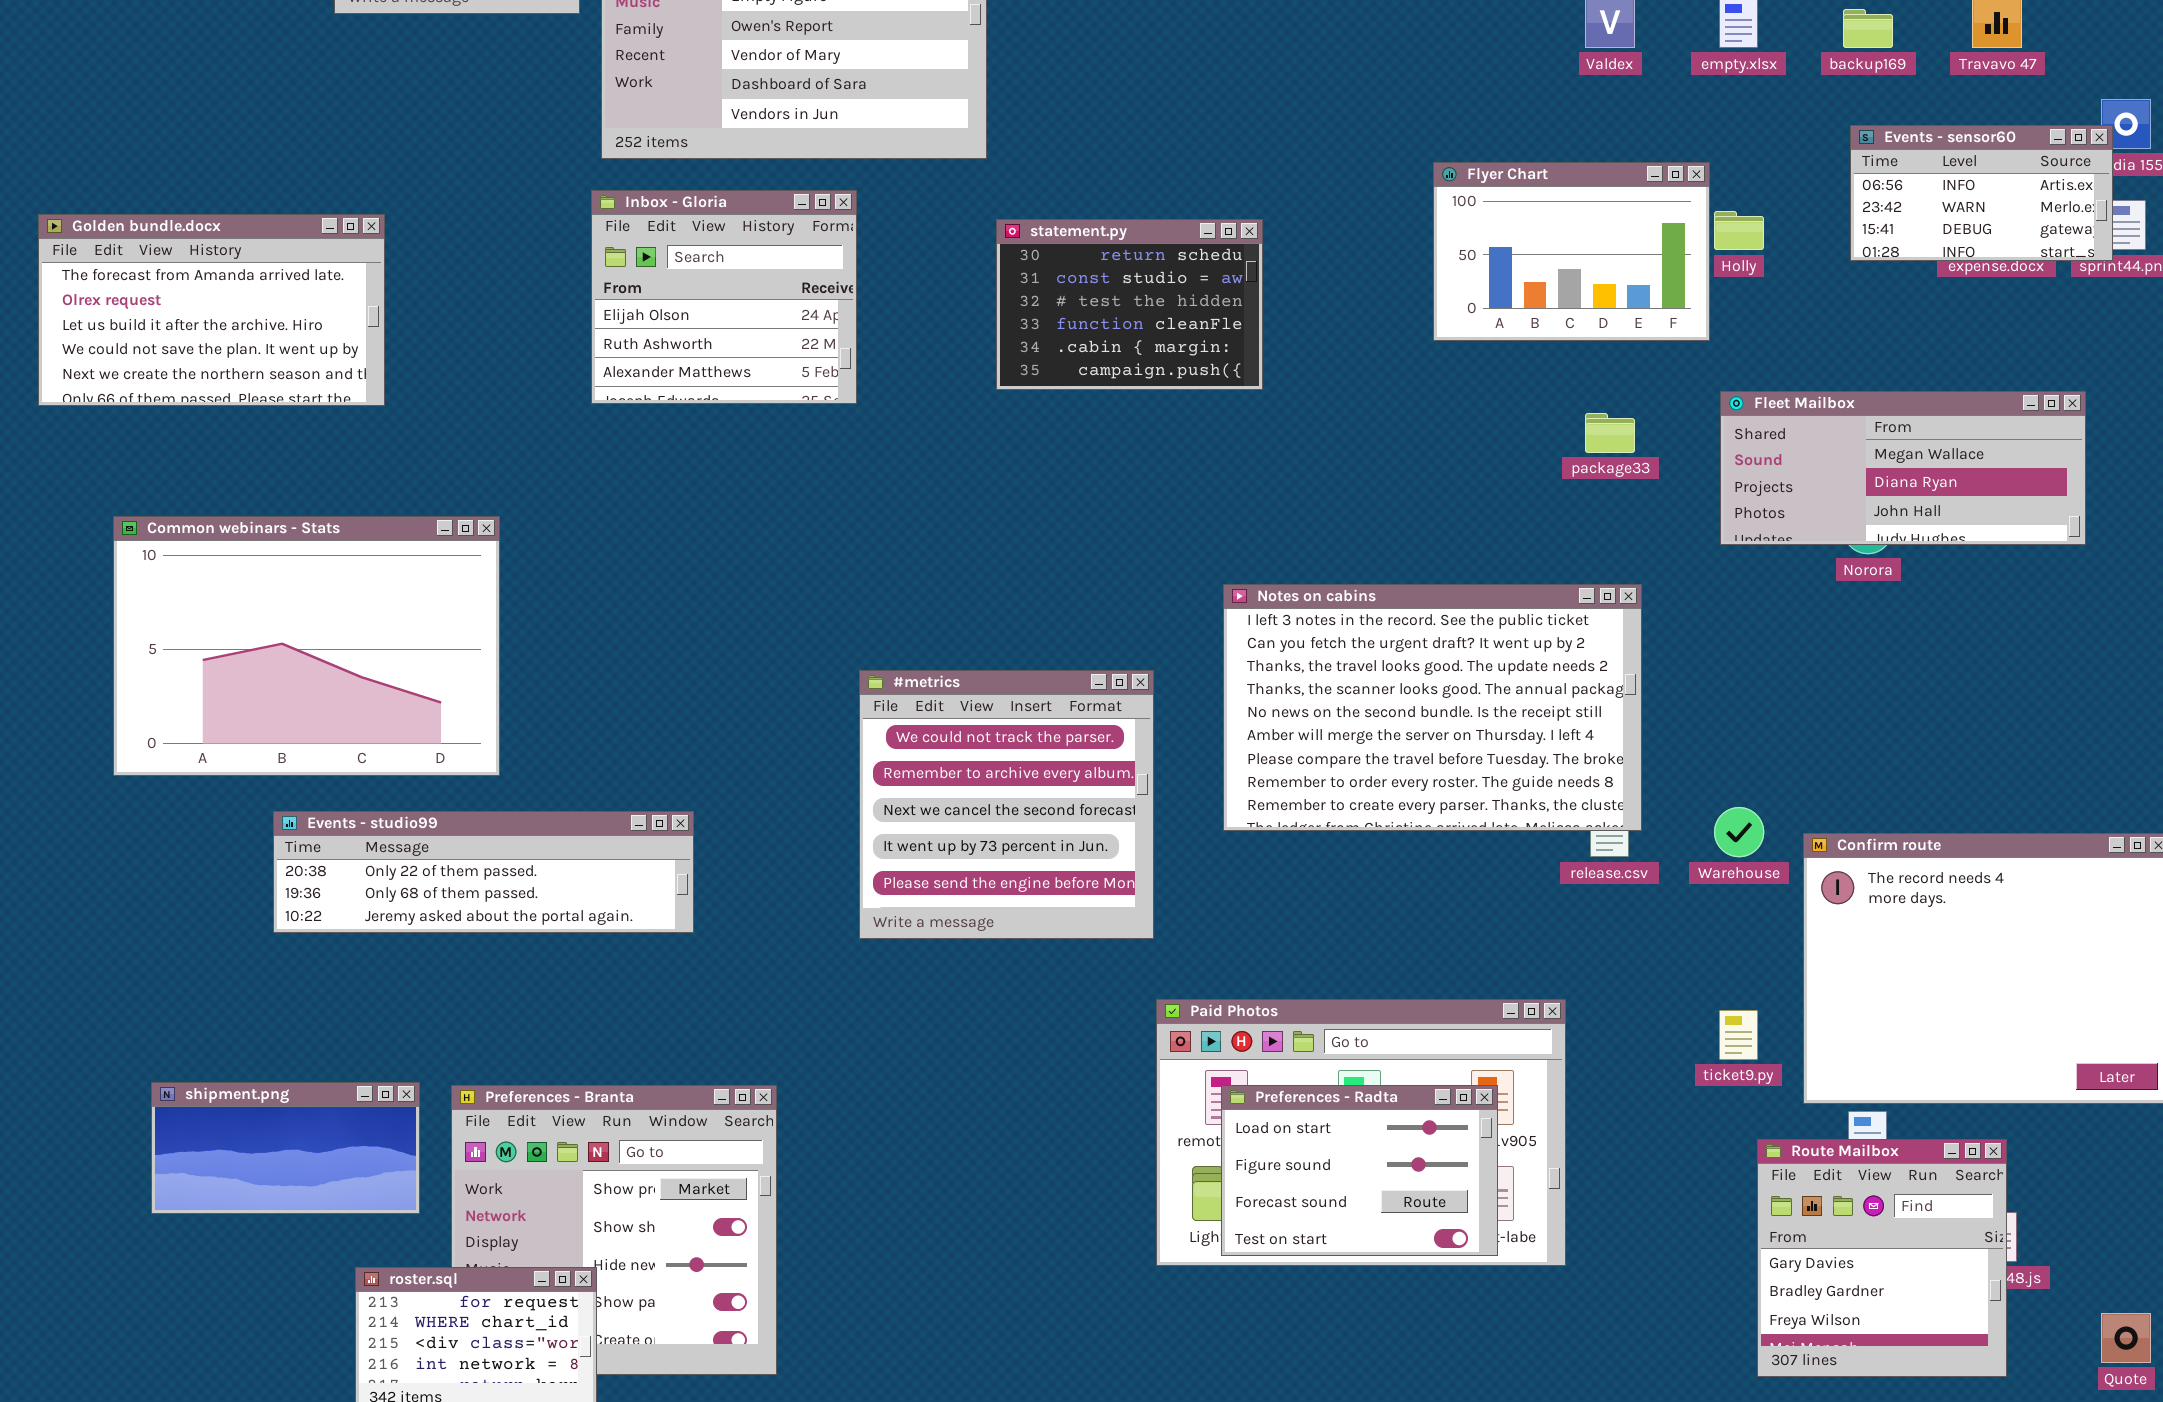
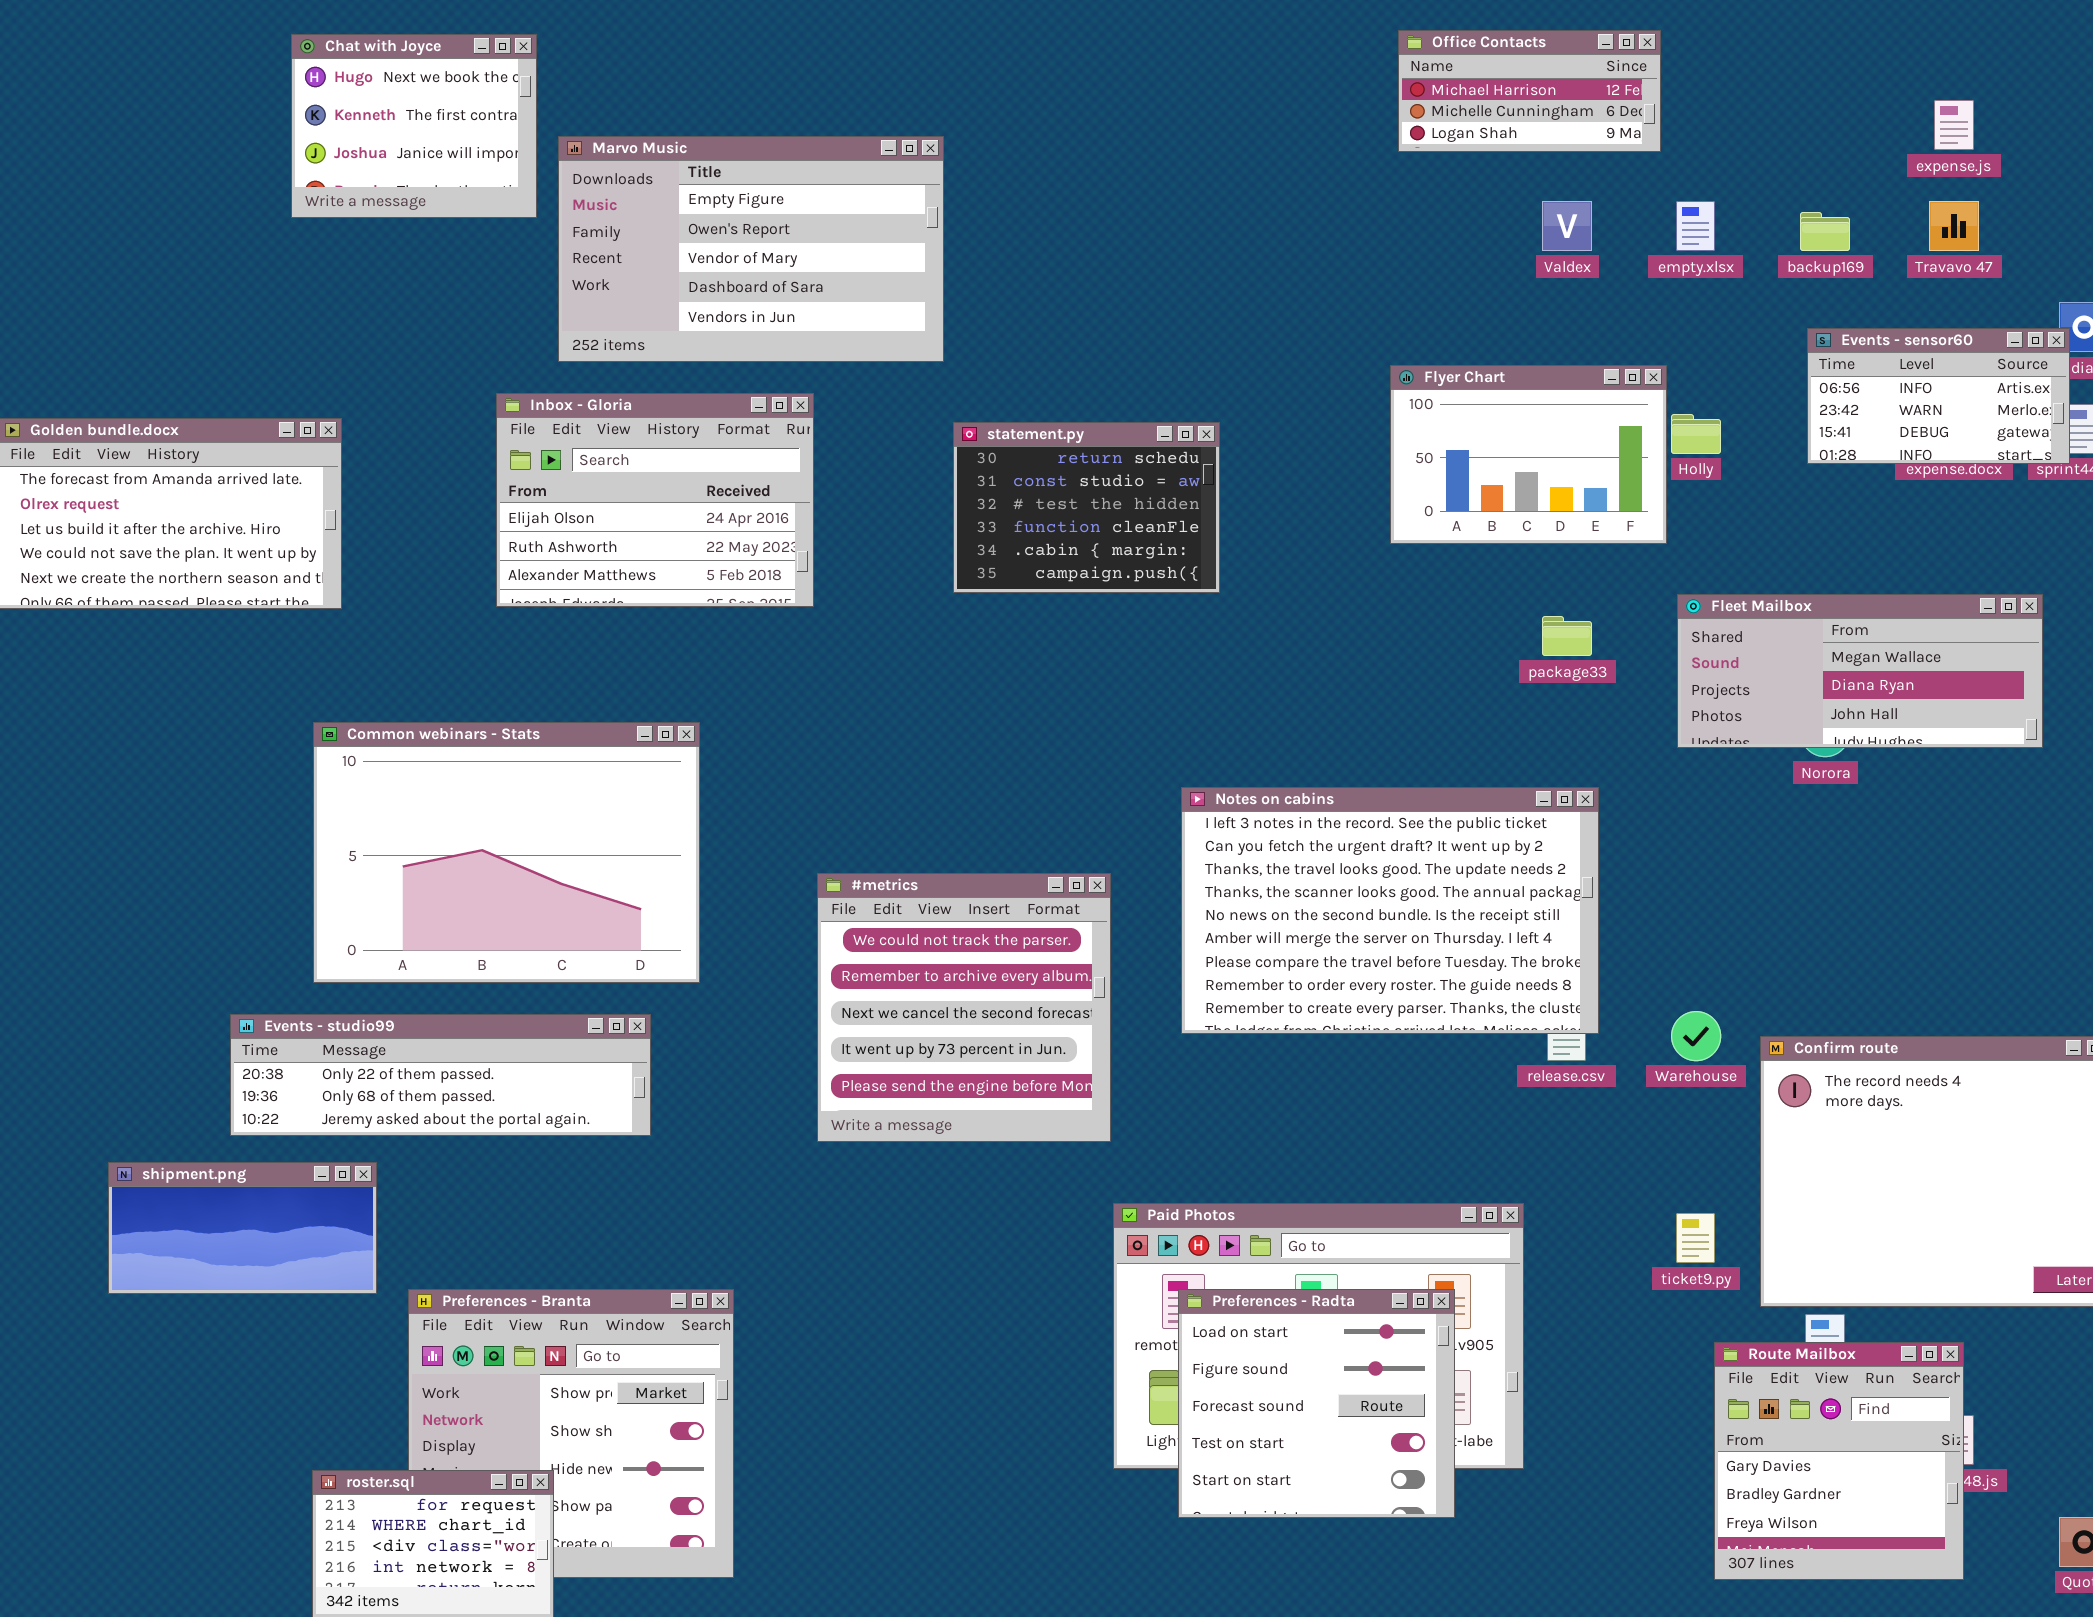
Inbox - Gloria: [591,190,857,404] -> [496,393,814,607], resized
Common webinars - Stats: [113,516,500,776] -> [313,722,700,983], moved
shipment.png: [151,1082,420,1214] -> [108,1162,377,1294], moved
Preferences - Radta: [1221,1085,1498,1256] -> [1178,1289,1455,1518], resized

